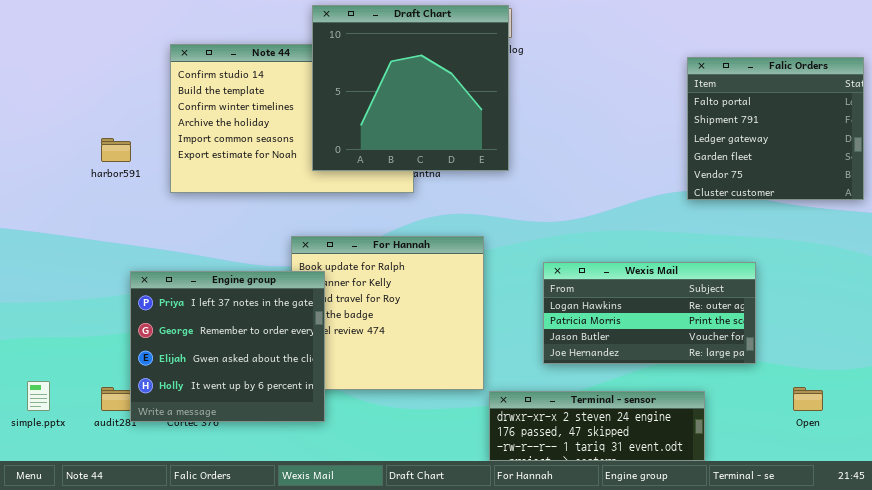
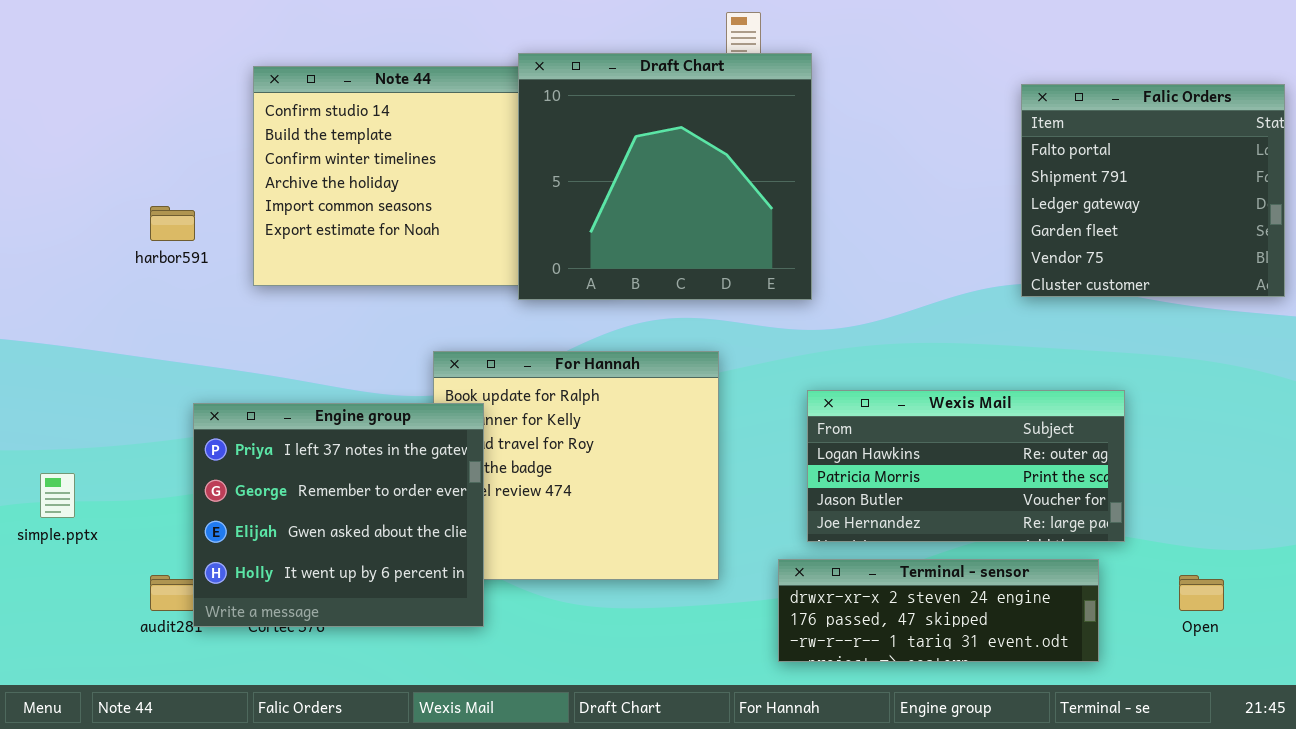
Draft Chart: [312,5,509,171] -> [518,53,812,300], moved
simple.pptx: [27,381,50,411] -> [40,473,75,518], moved
Terminal - sensor: [489,391,705,461] -> [778,559,1099,662], moved

